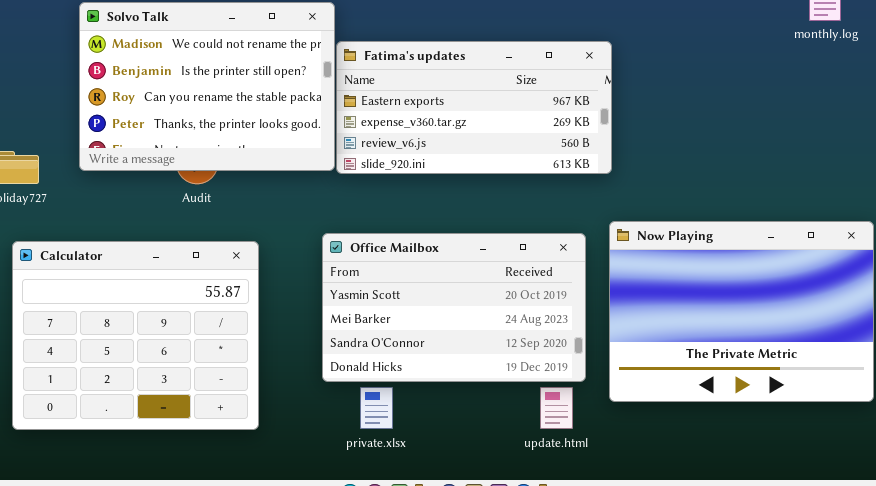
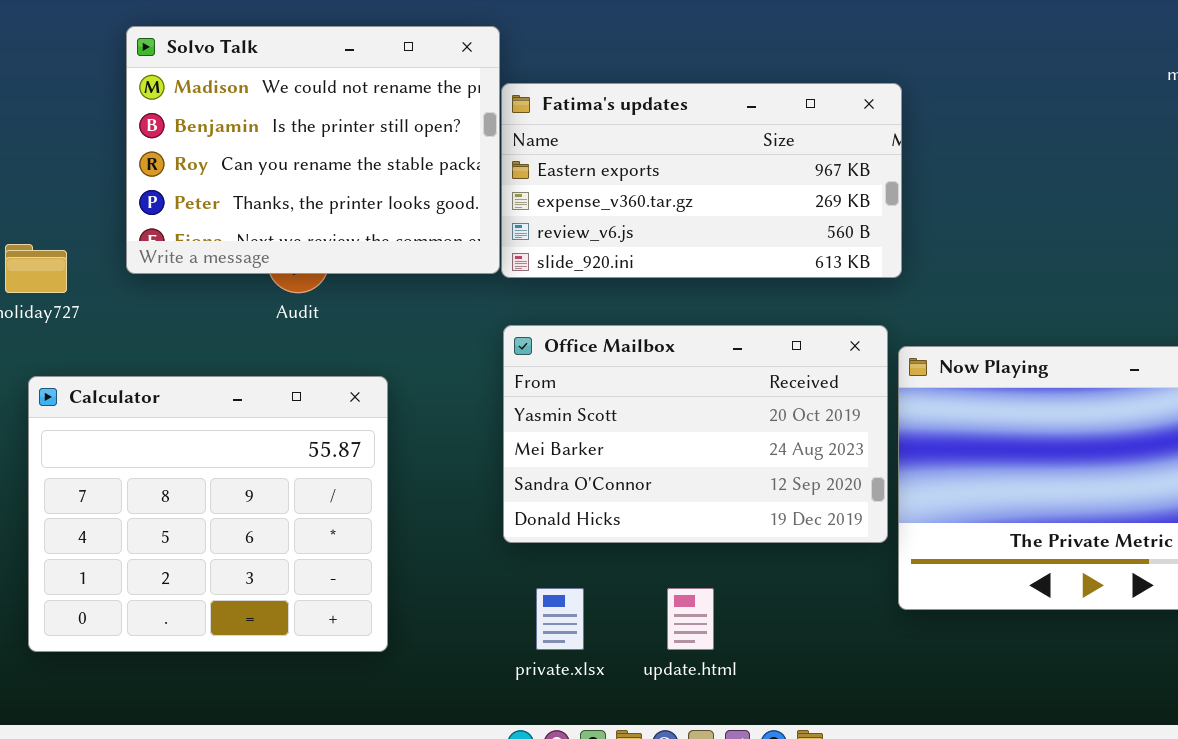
Office Mailbox: [322,233,586,382] -> [503,325,888,543], moved
update.html: [540,387,573,429] -> [667,588,714,650], moved

